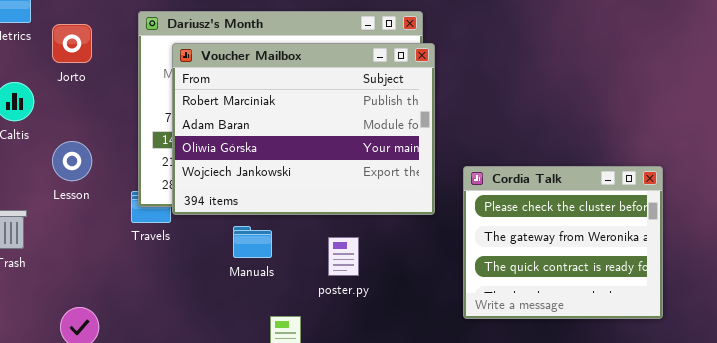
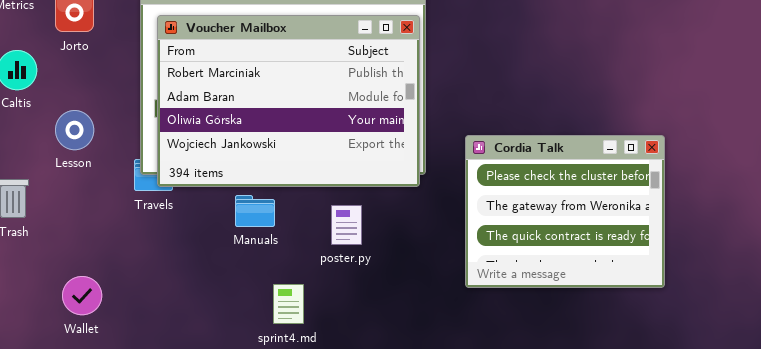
Voucher Mailbox: [172,43,435,215] -> [157,15,420,187], moved

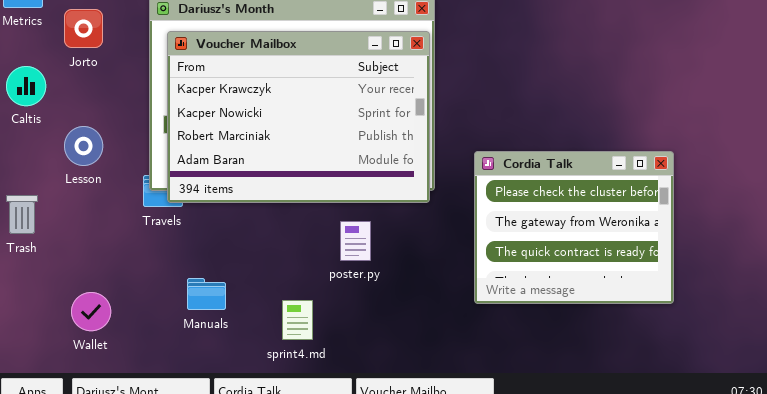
Voucher Mailbox: [157,15,420,187] -> [167,31,430,203], scrolled up 2 rows
Manuals: [235,195,275,227] -> [187,278,226,310], moved

